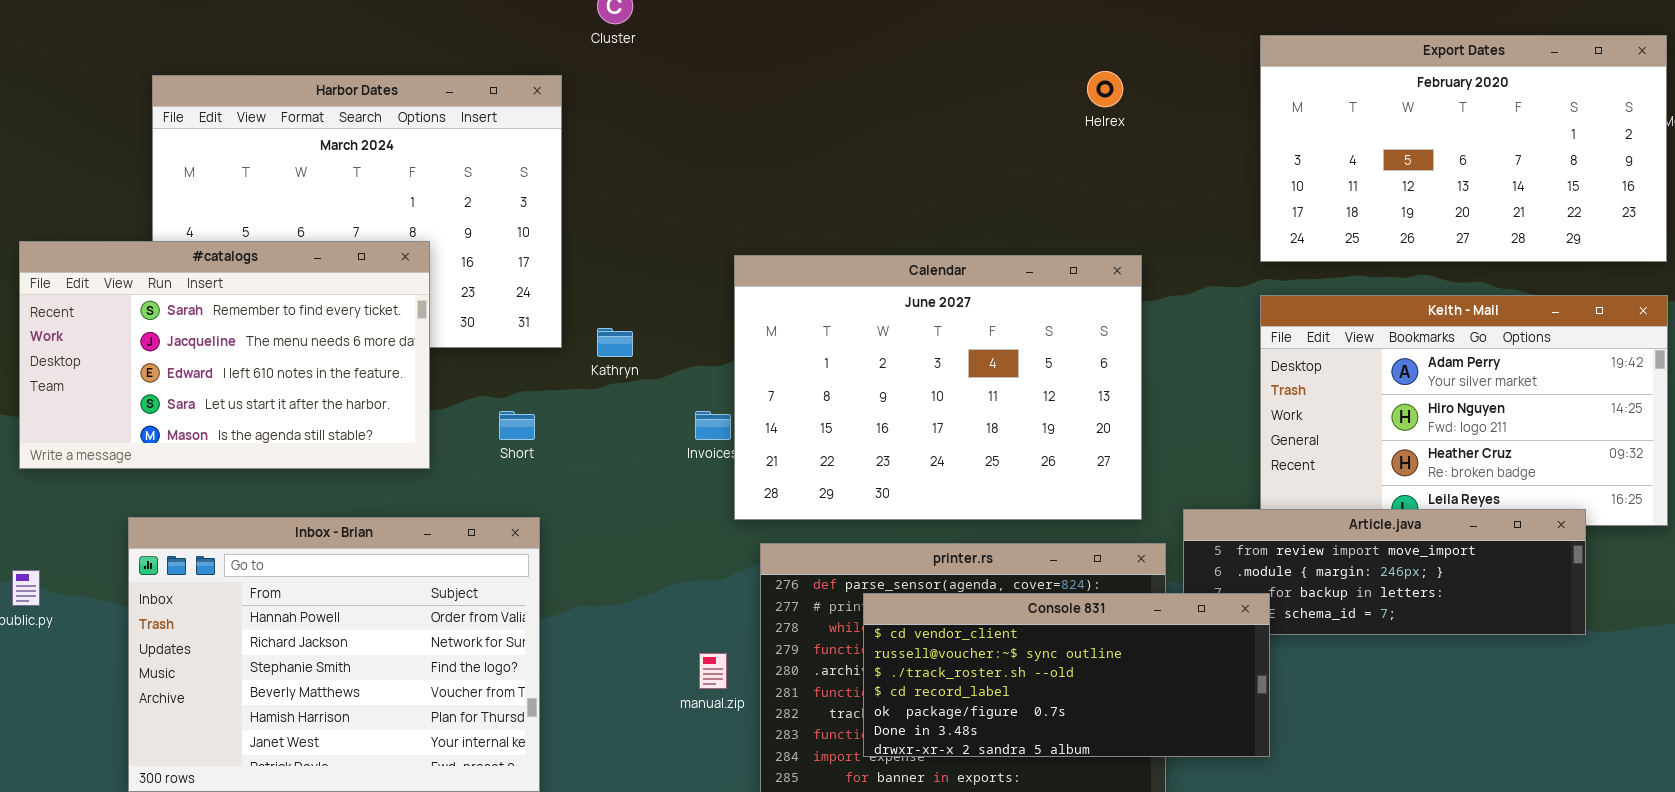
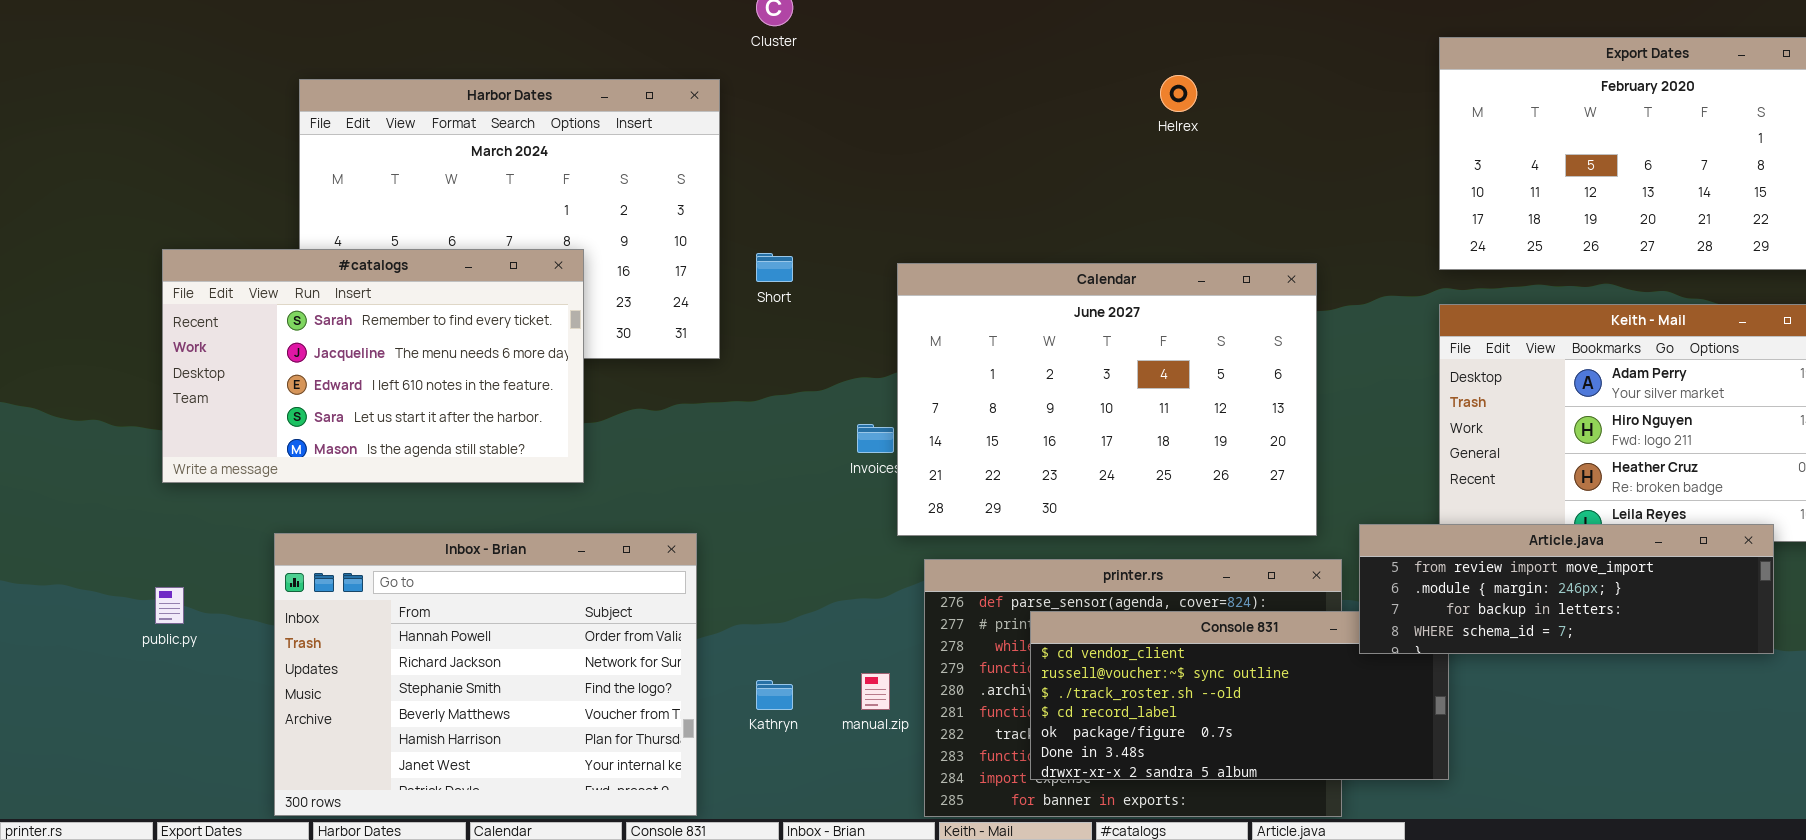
Helrex: [1087,71,1123,107] -> [1160,75,1197,112], moved
Kathryn: [597,328,633,357] -> [756,680,793,710], moved
Short: [499,411,535,440] -> [756,253,793,282], moved
Article.java: [1183,509,1586,635] -> [1359,524,1774,654], raised

